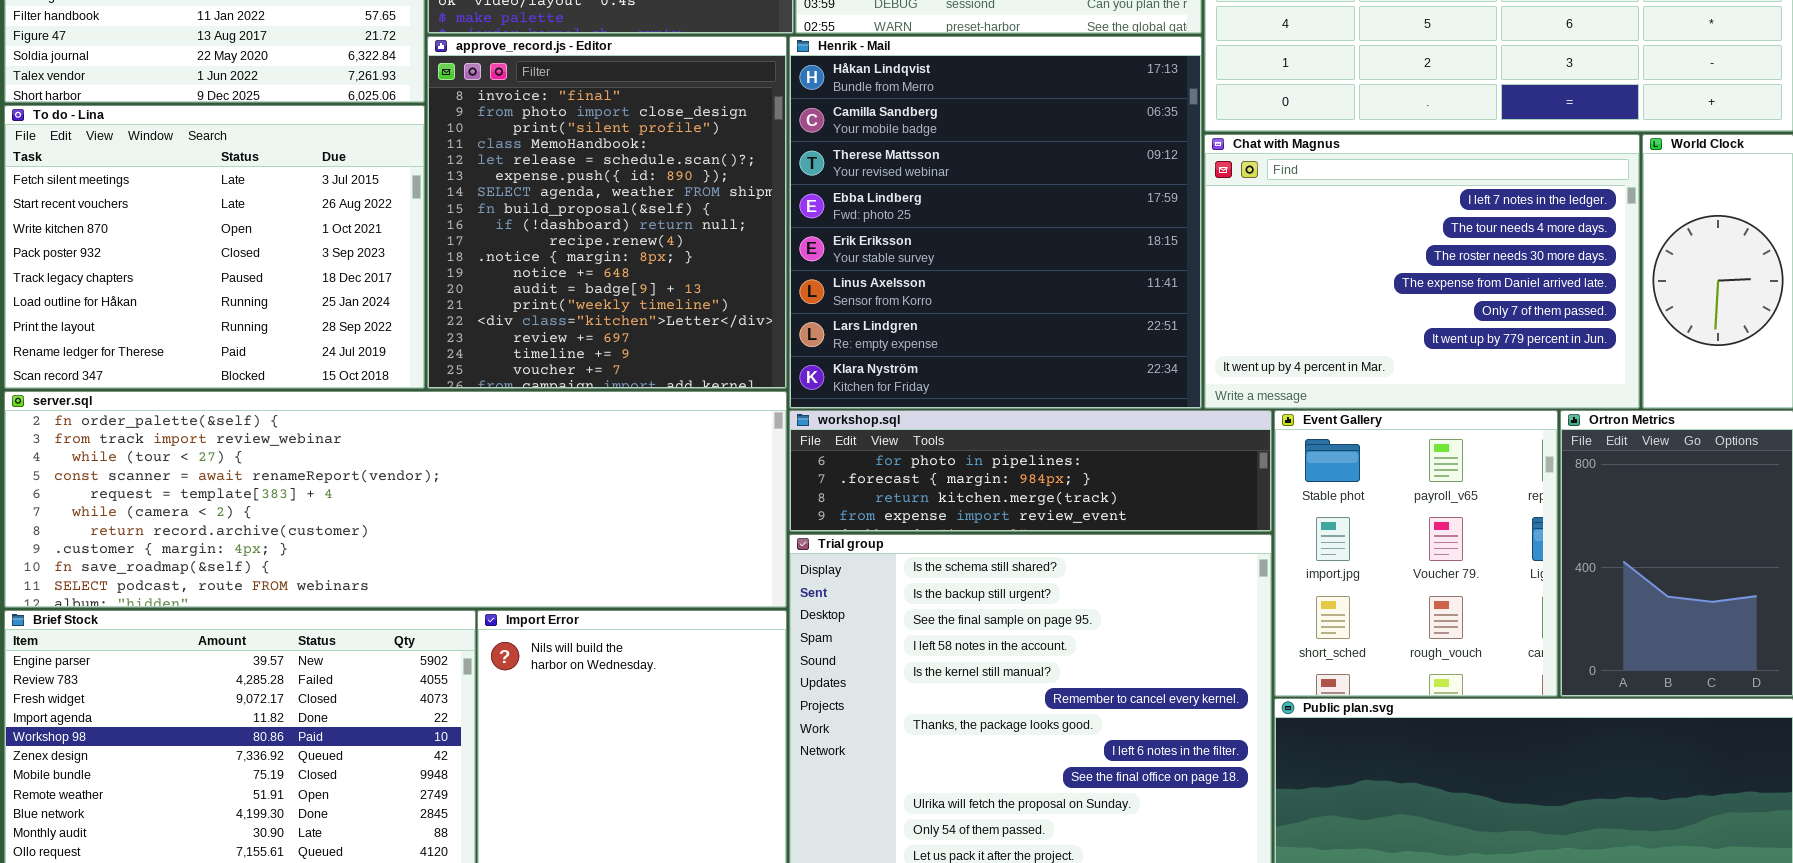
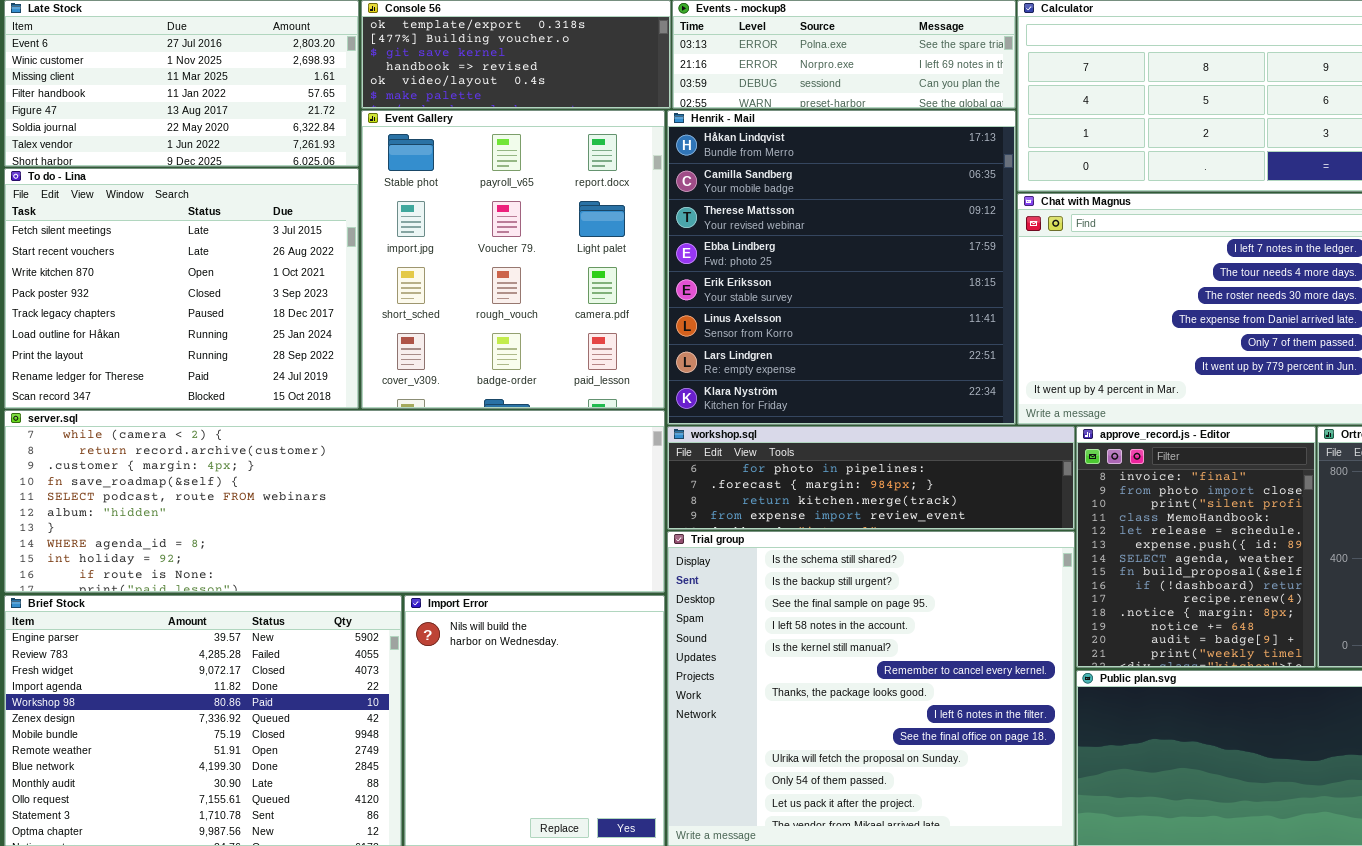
approve_record.js - Editor: [427,36,787,389] -> [1076,426,1316,668], moved, resized
server.sql: [4,391,787,608] -> [4,410,665,593], scrolled down 5 rows
Event Gallery: [1274,410,1558,697] -> [361,110,665,409], moved, resized

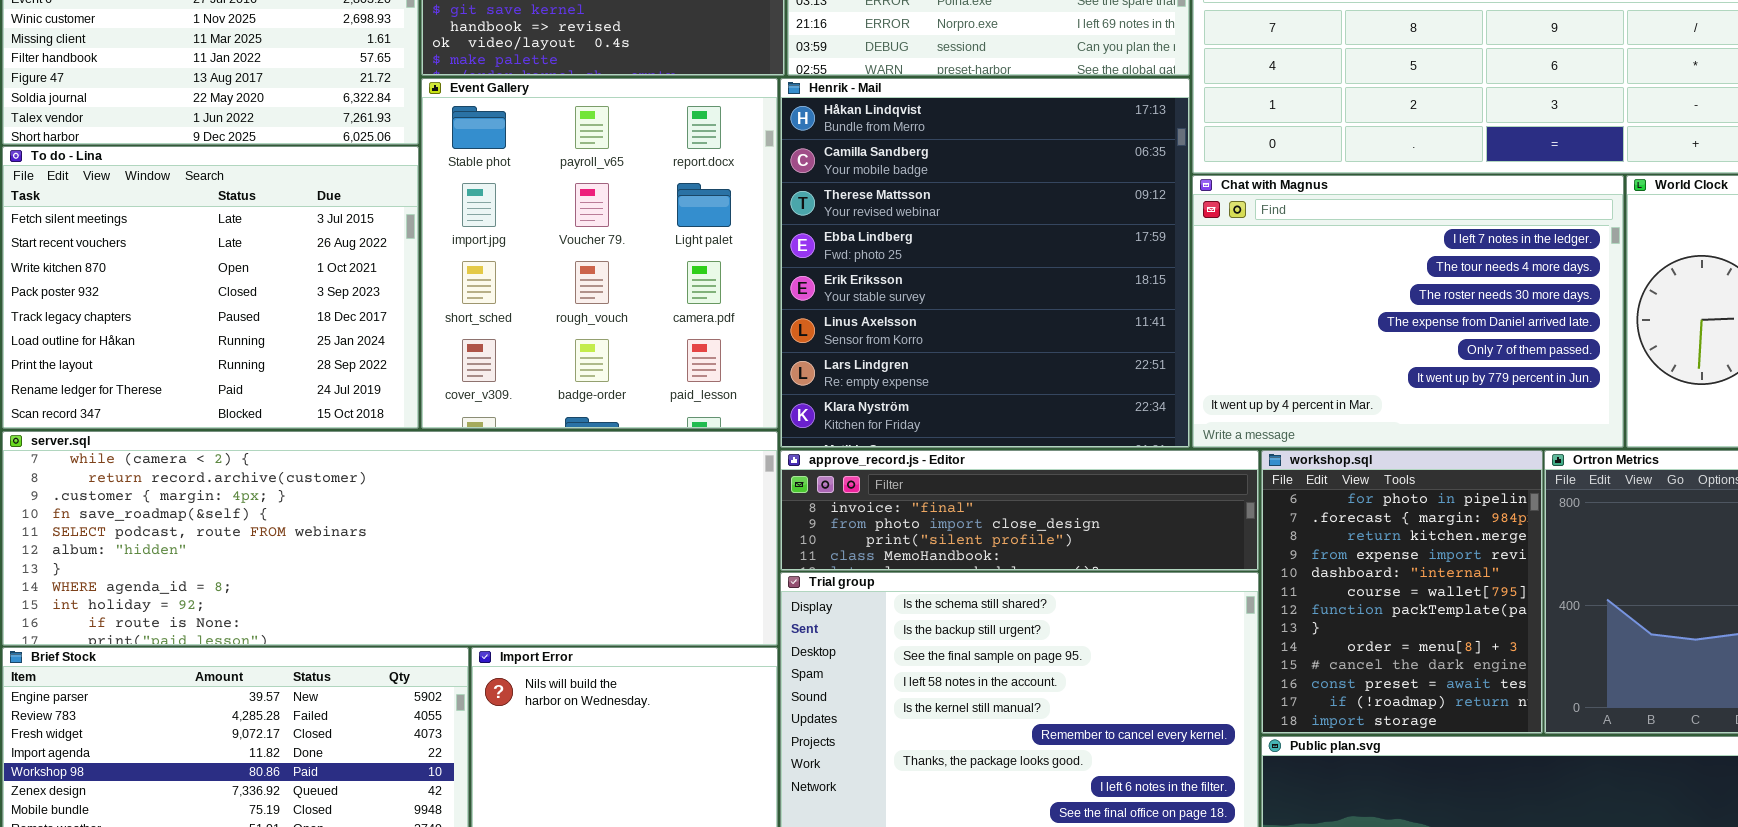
workshop.sql: [667,426,1075,530] -> [1261,450,1543,734], moved, resized
approve_record.js - Editor: [1076,426,1316,668] -> [780,450,1259,571], moved, resized

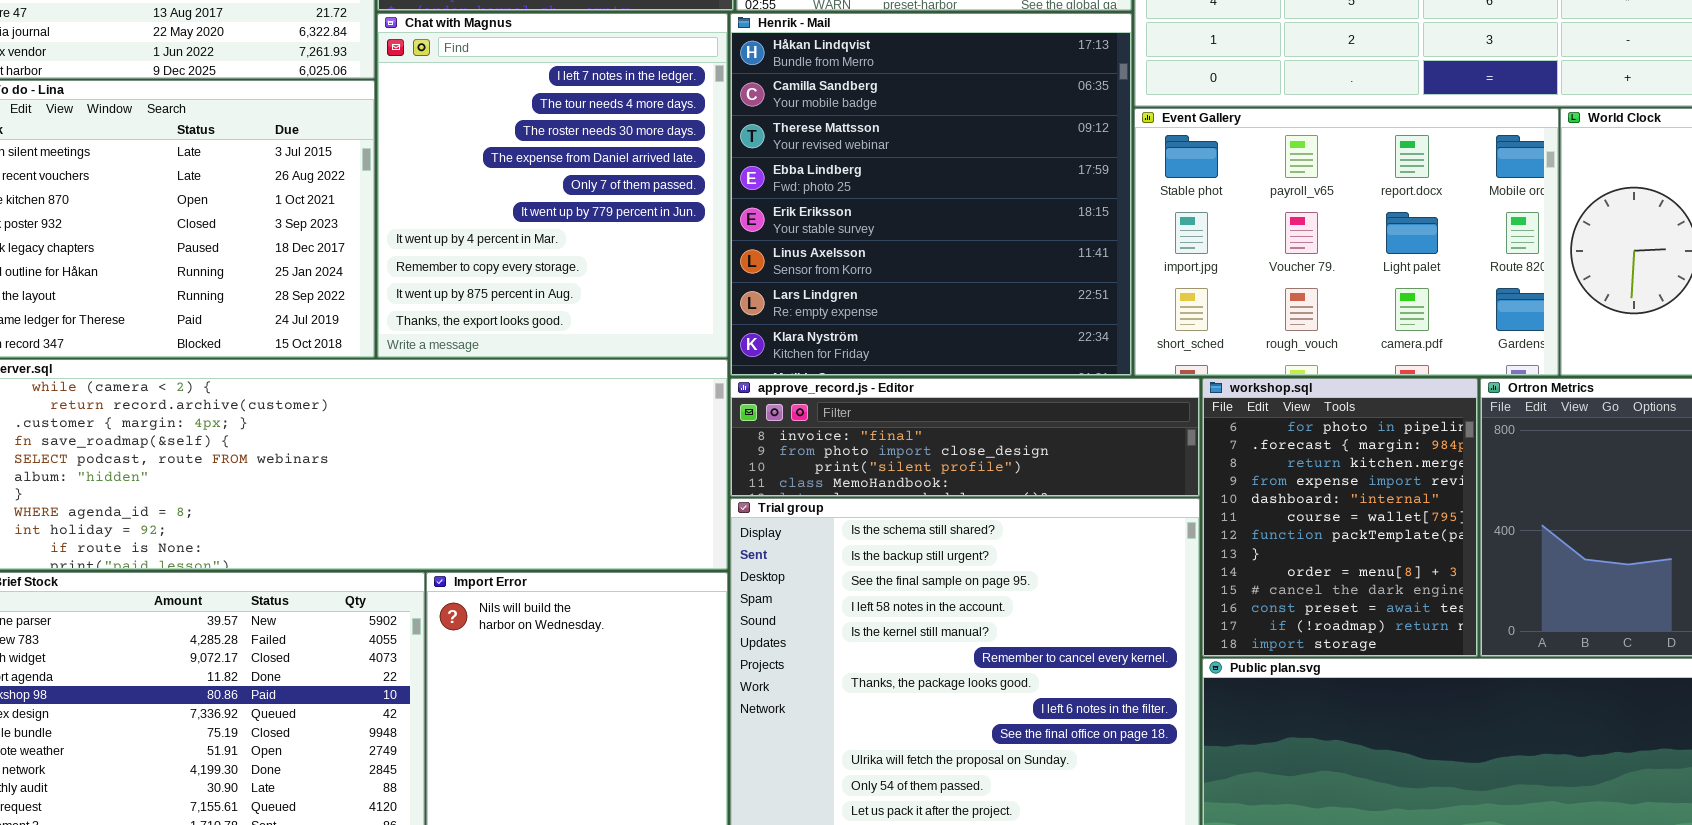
Event Gallery: [421,78,778,429] -> [1134,108,1559,376], moved, resized
Chat with Magnus: [1192,175,1624,448] -> [377,13,728,358], moved, resized

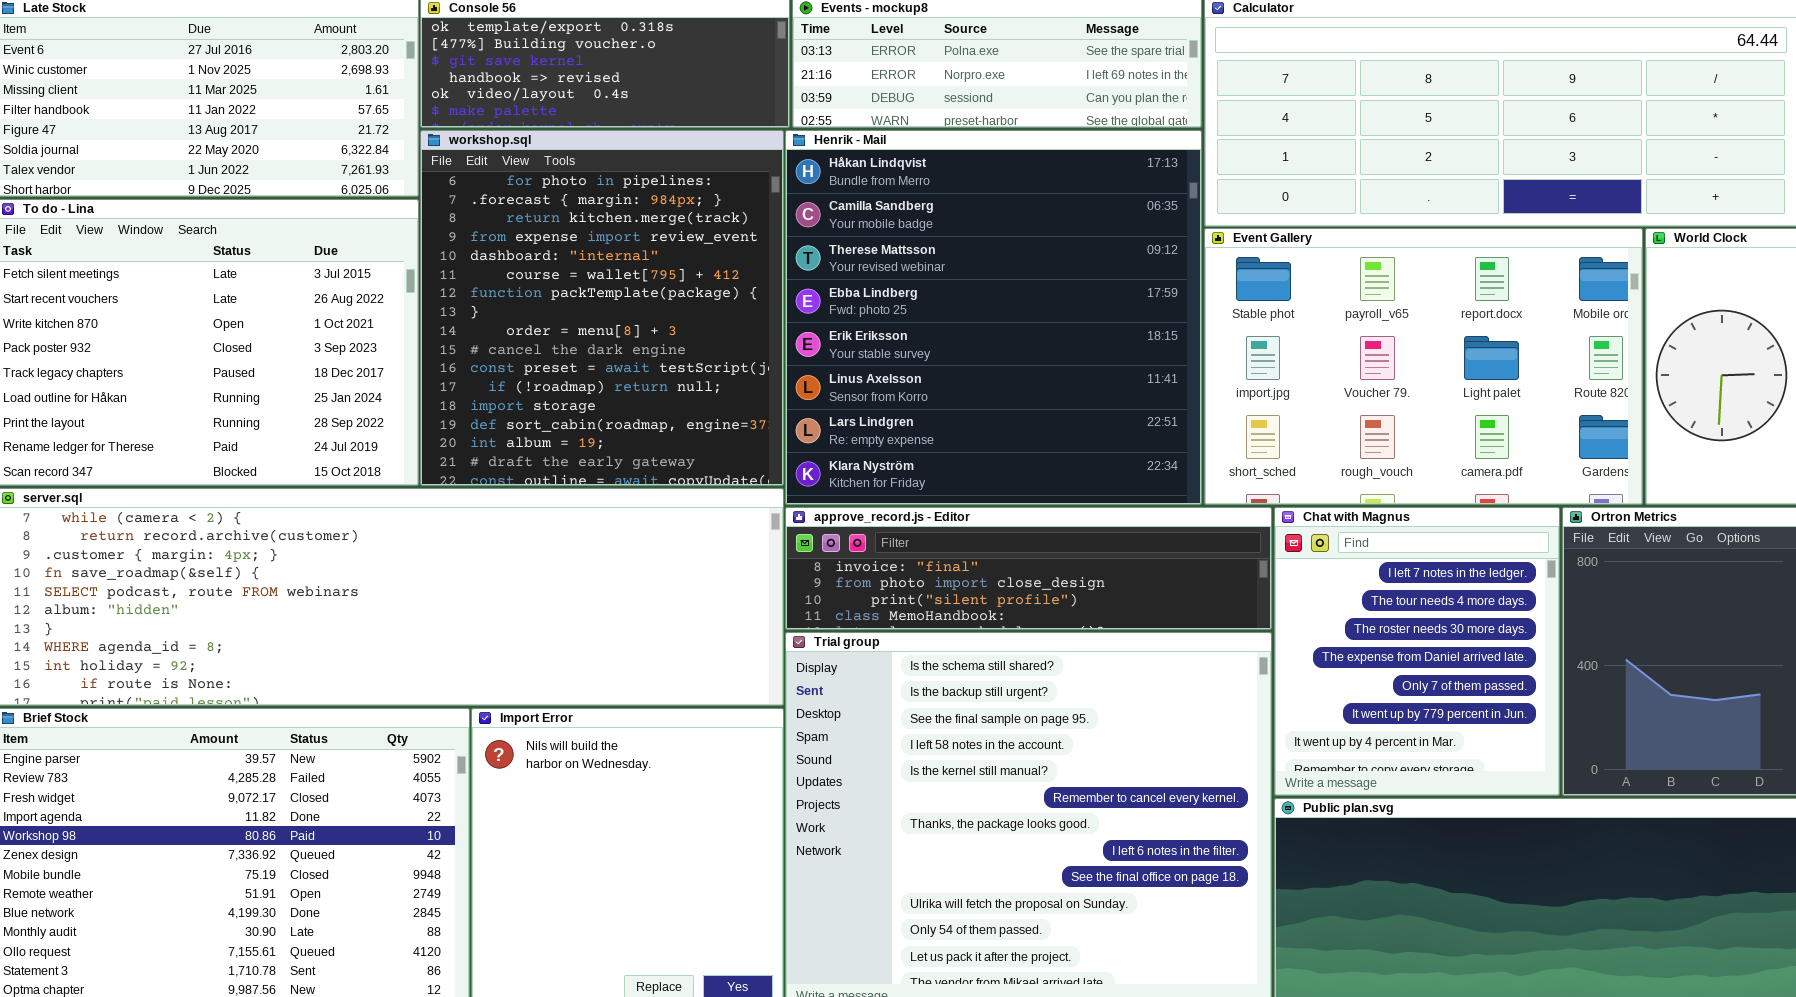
Chat with Magnus: [377,13,728,358] -> [1274,507,1560,796], moved, resized
workshop.sql: [1202,378,1478,657] -> [420,130,784,486], moved, resized

